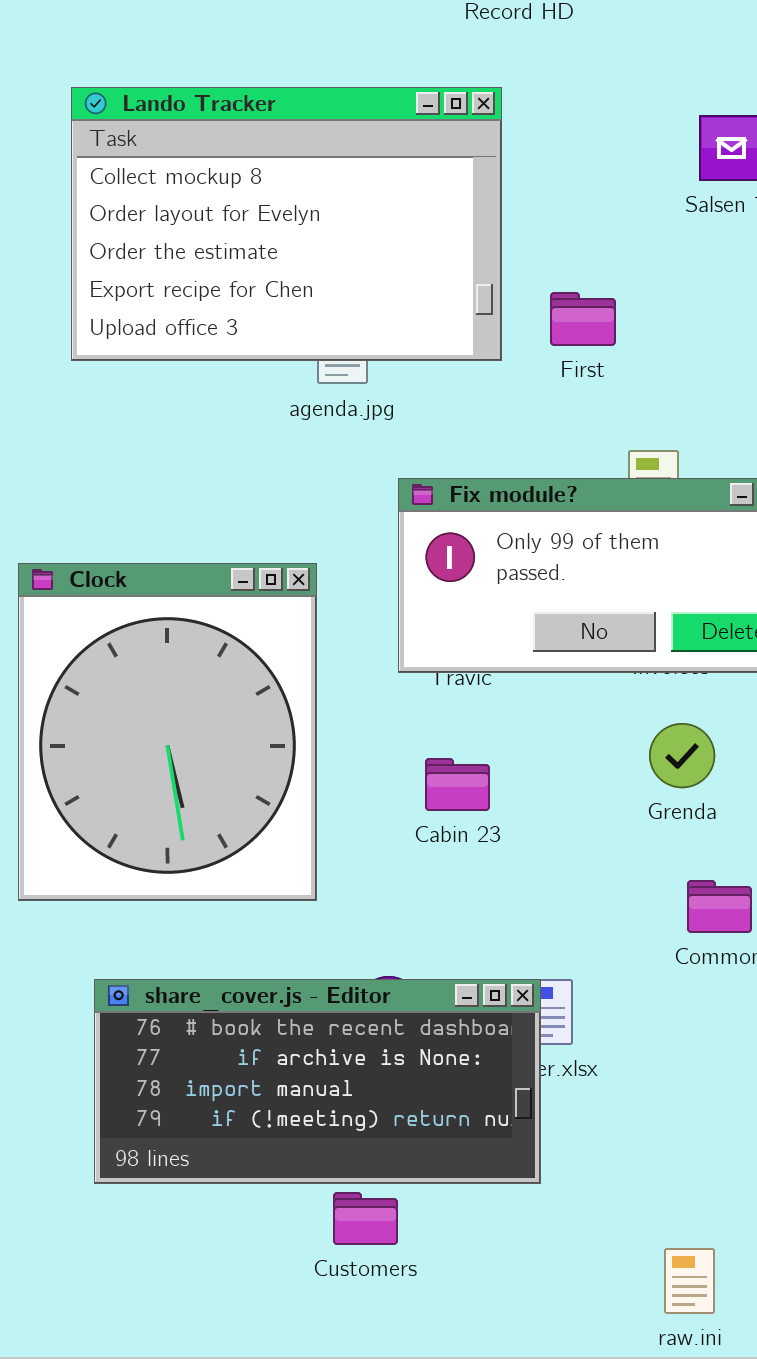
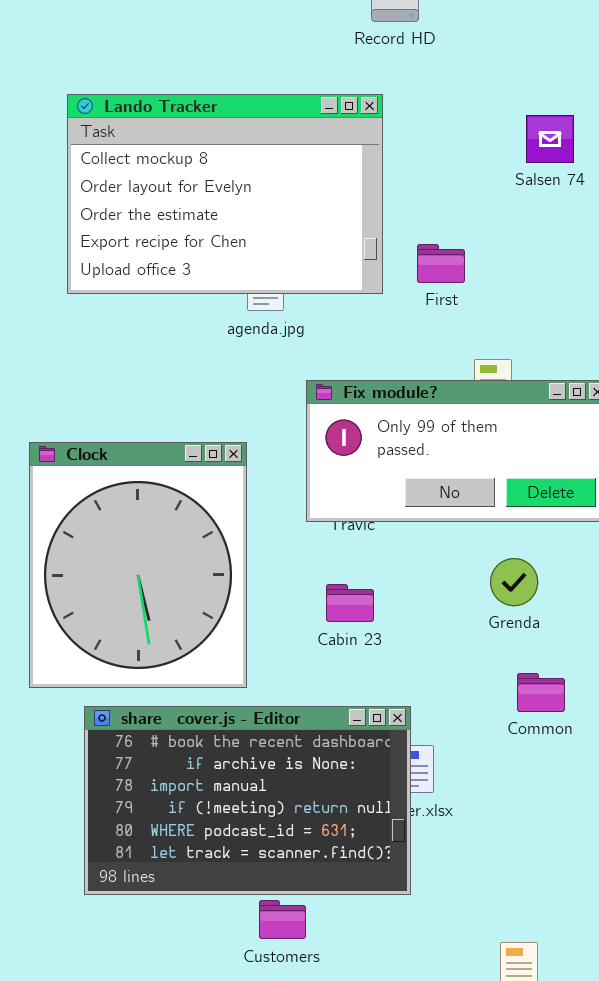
share_cover.js - Editor: [94,979,541,1184] -> [84,706,411,895], resized

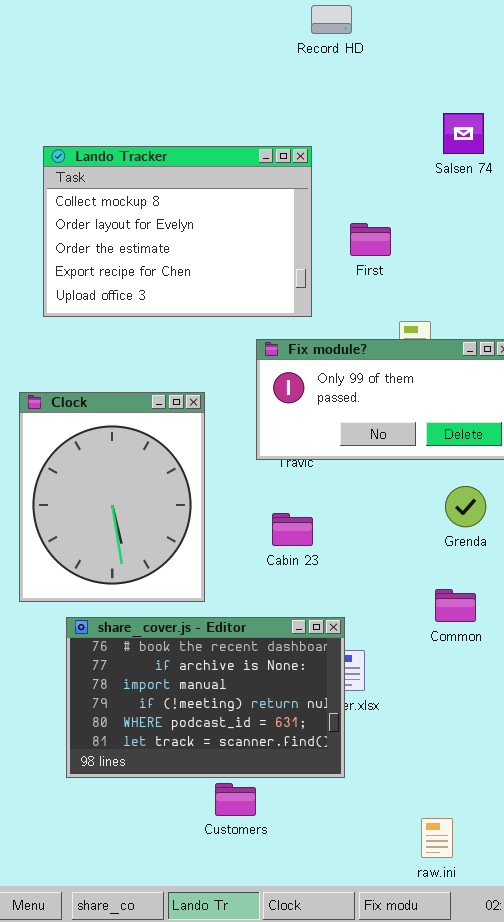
Lando Tracker: [67,94,383,294] -> [43,146,312,317], moved
Grenda: [490,558,538,606] -> [445,486,486,527], moved

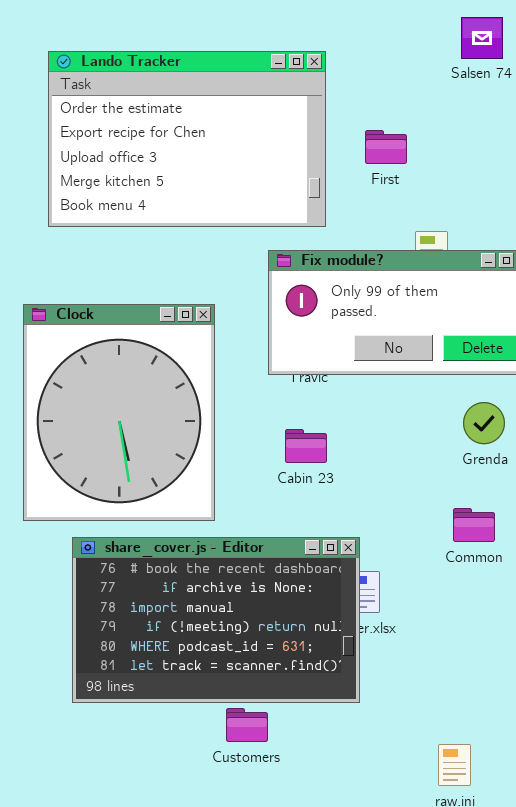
Lando Tracker: [43,146,312,317] -> [48,51,326,227], scrolled down 2 rows

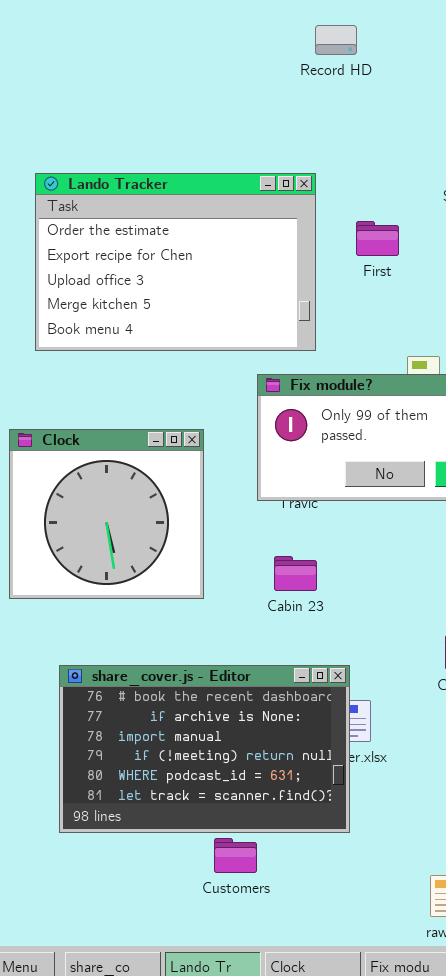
First: [365,130,407,164] -> [356,221,399,256], moved
Clock: [23,304,215,521] -> [9,429,204,599], resized

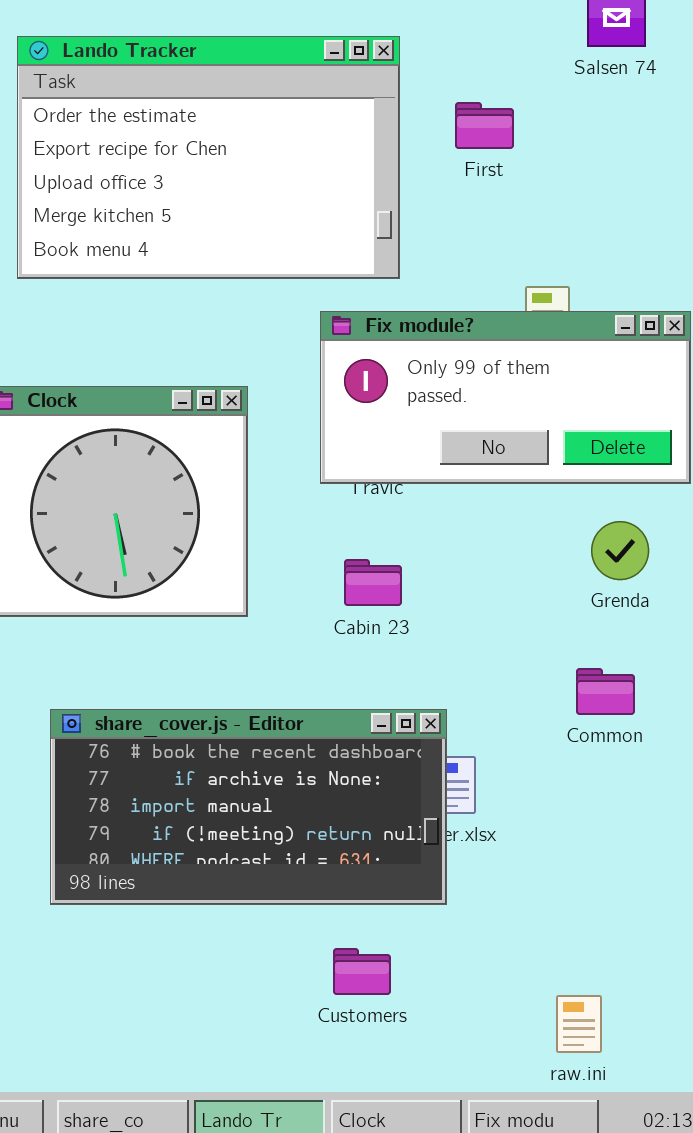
share_cover.js - Editor: [59,665,350,833] -> [50,709,447,905], resized
Customers: [214,838,257,873] -> [333,948,391,995], moved

